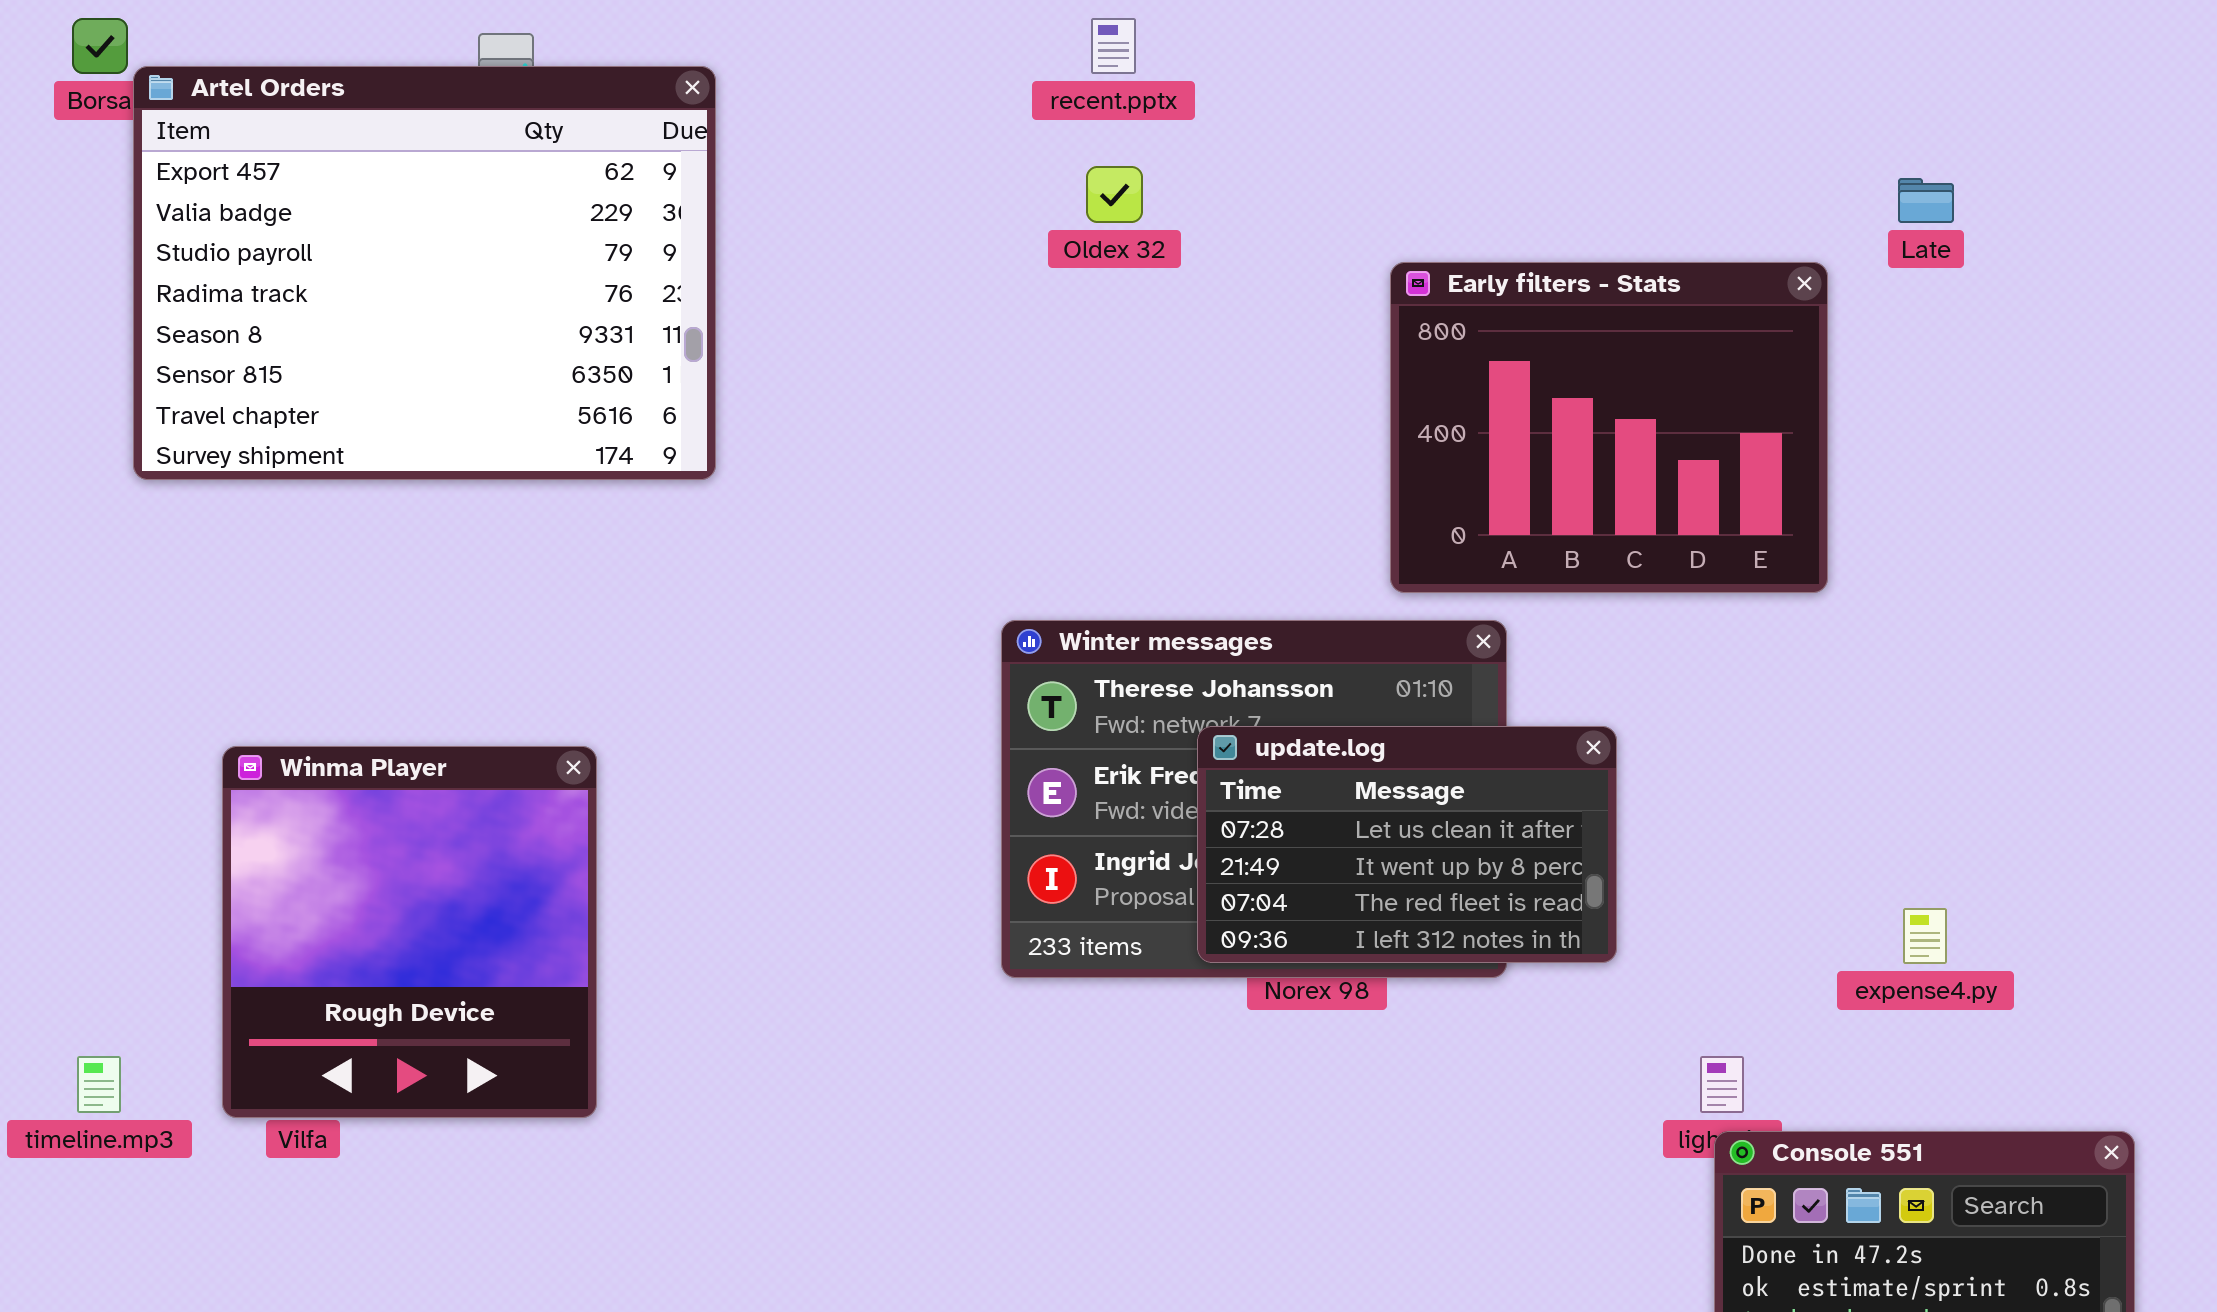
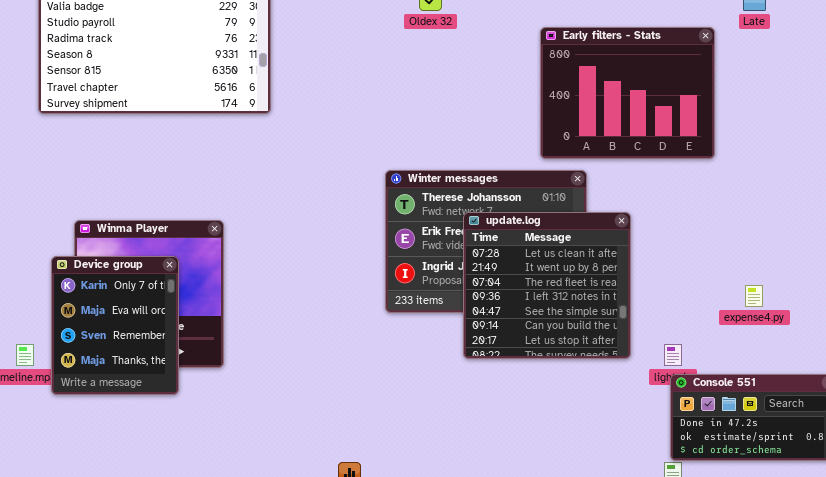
update.log: [1197,726,1617,963] -> [463,212,631,359], resized
Device group: none -> [51,256,179,395], opened

